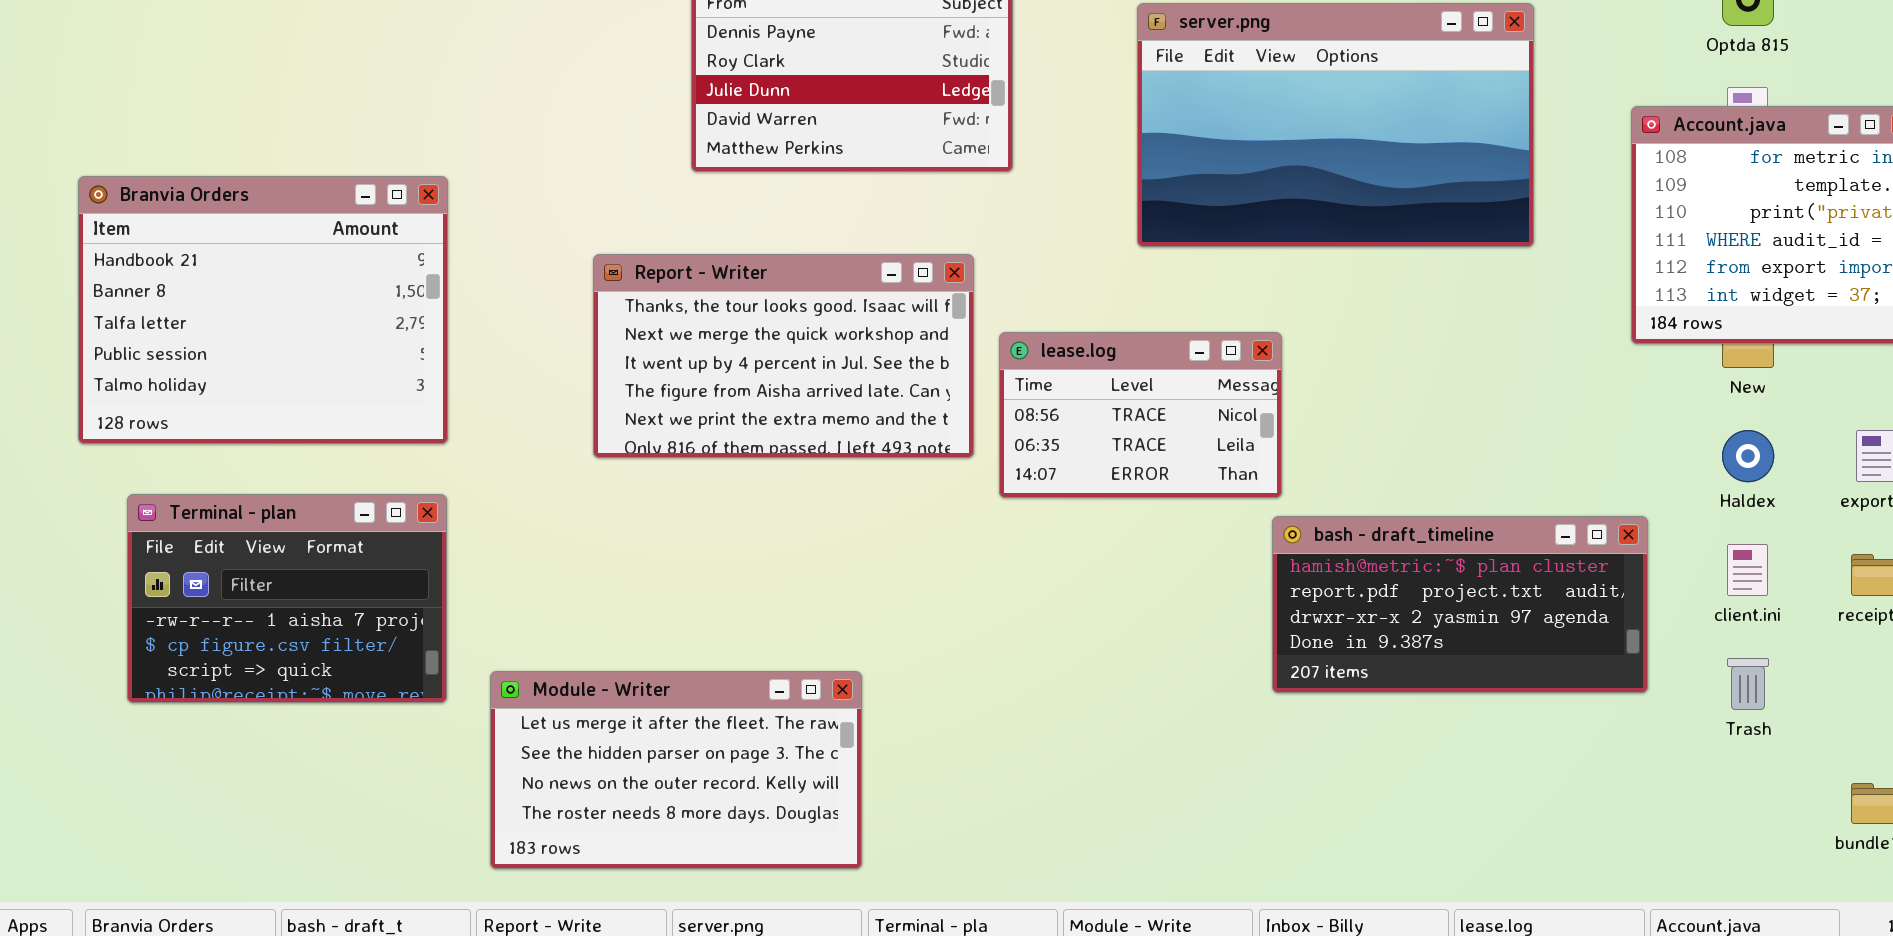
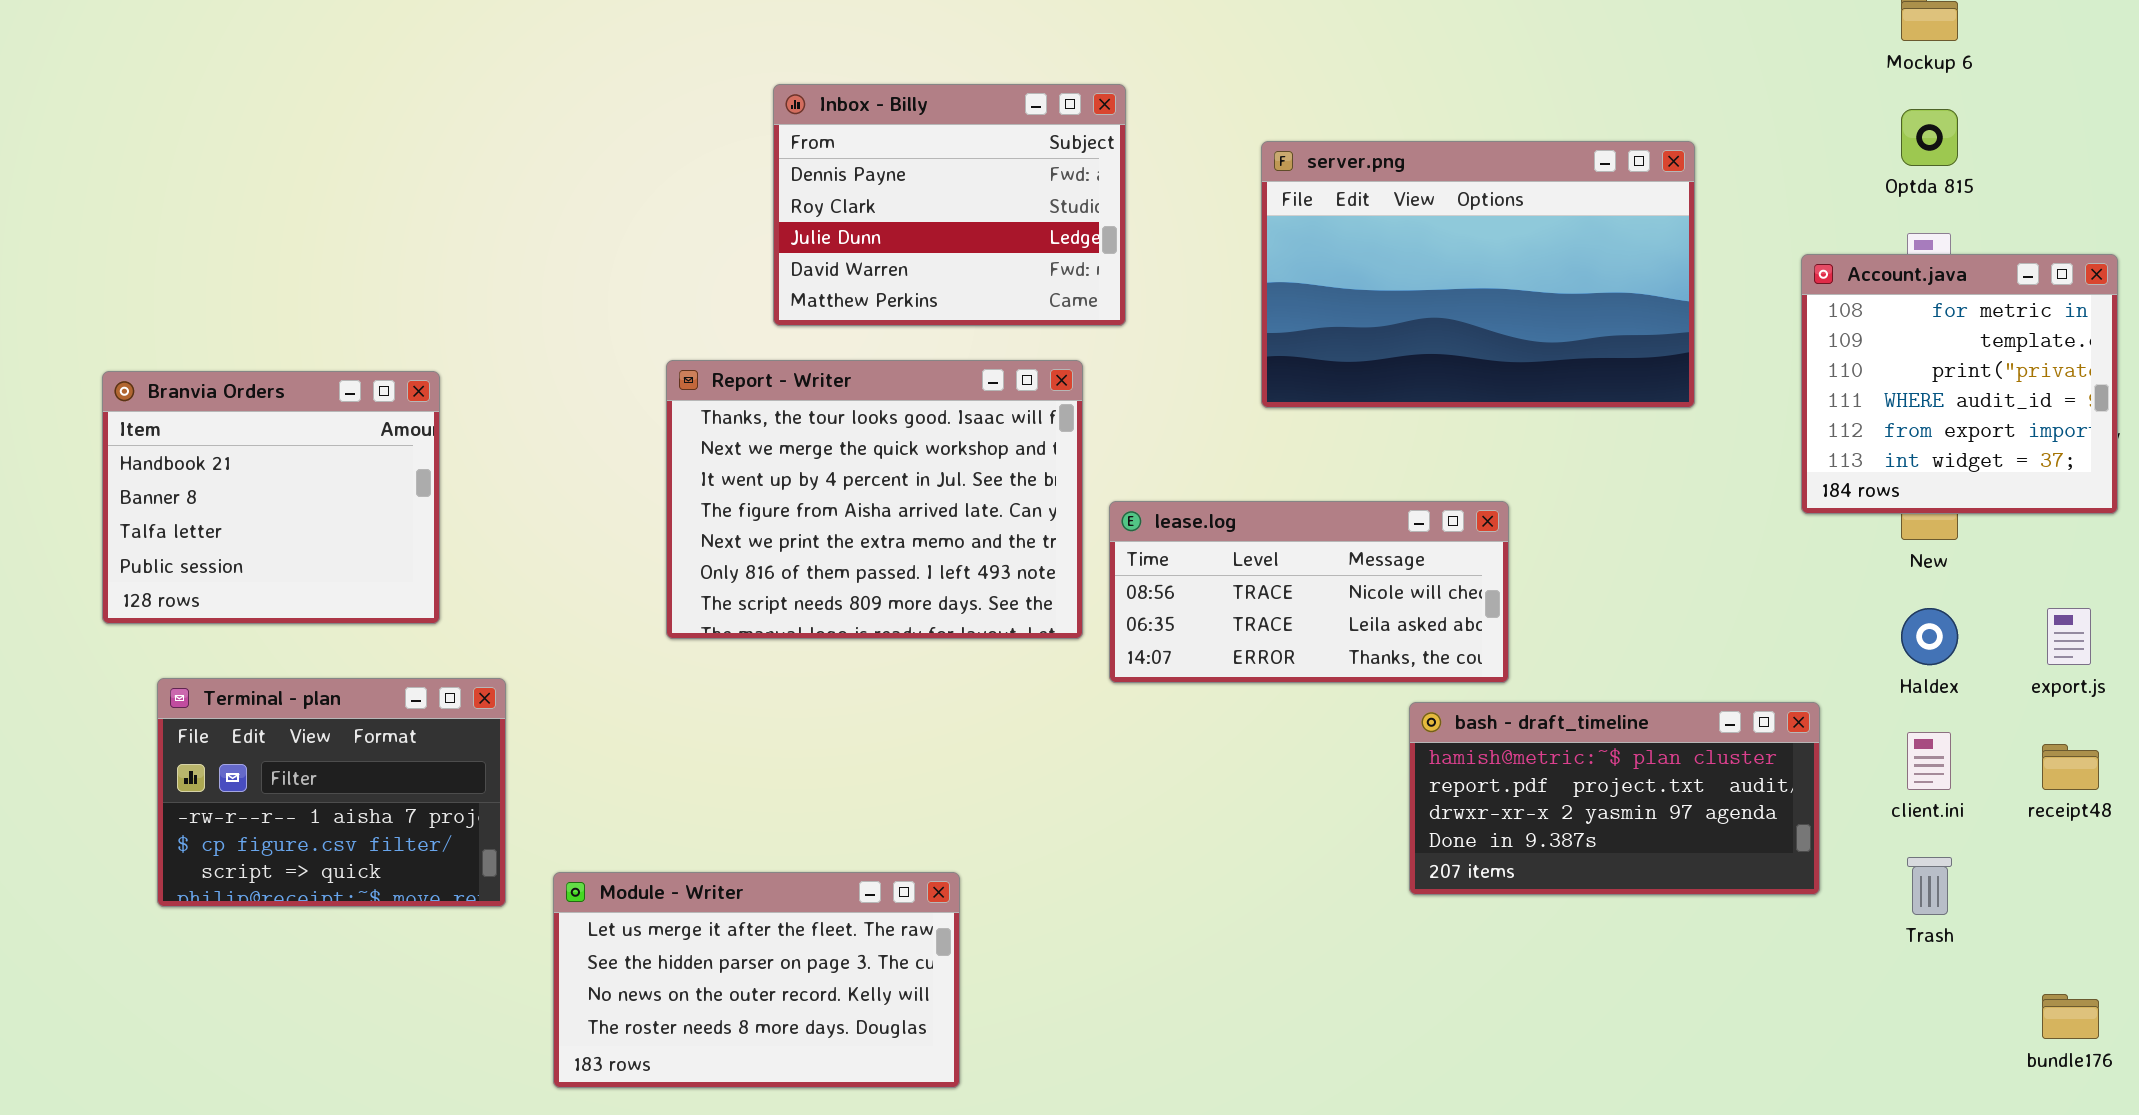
Branvia Orders: [78,176,448,444] -> [102,371,440,624], resized
Report - Writer: [593,254,974,458] -> [666,360,1083,639], resized
lease.log: [999,332,1282,498] -> [1109,501,1509,683], resized

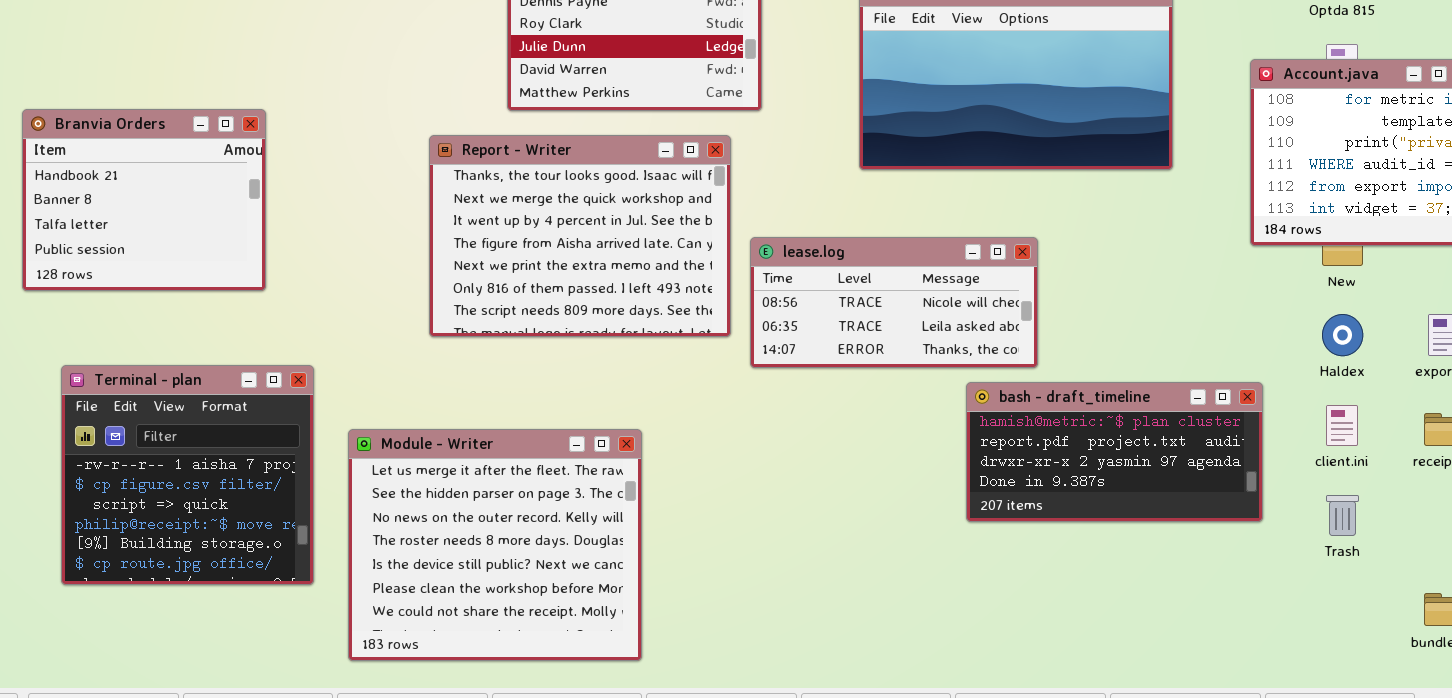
Branvia Orders: [102,371,440,624] -> [22,109,266,291], moved
Terminal - plan: [157,678,506,907] -> [61,365,314,585], resized
Module - Writer: [553,872,960,1088] -> [348,429,642,661], resized

